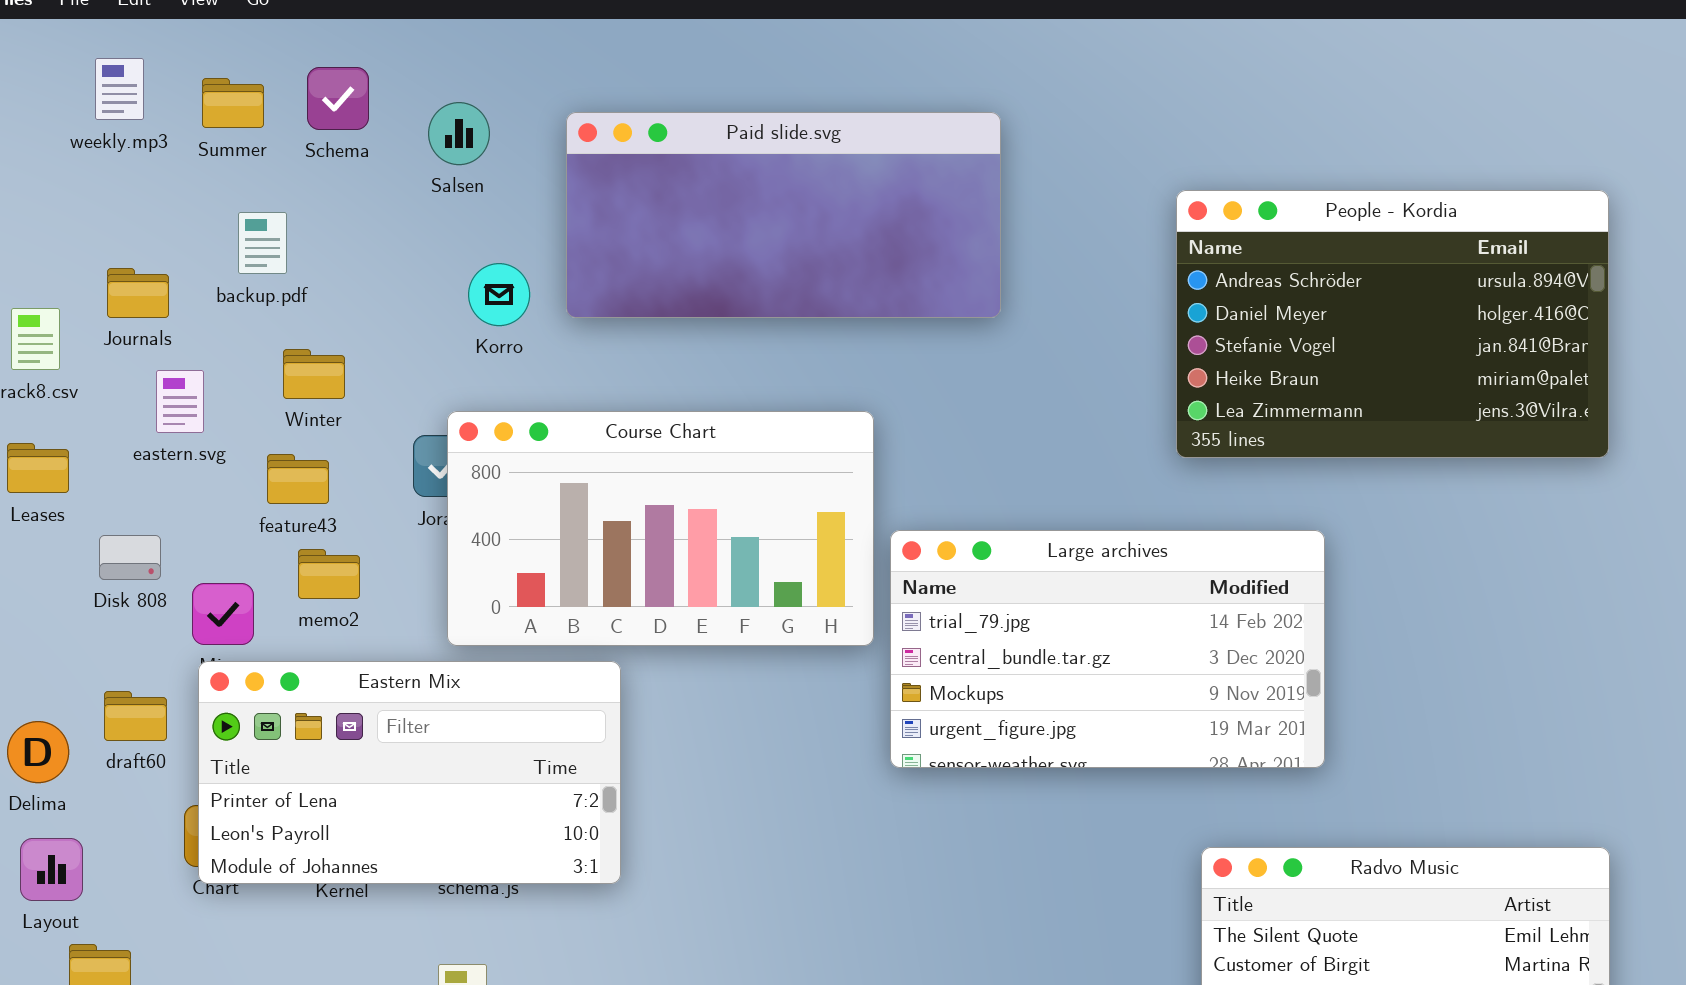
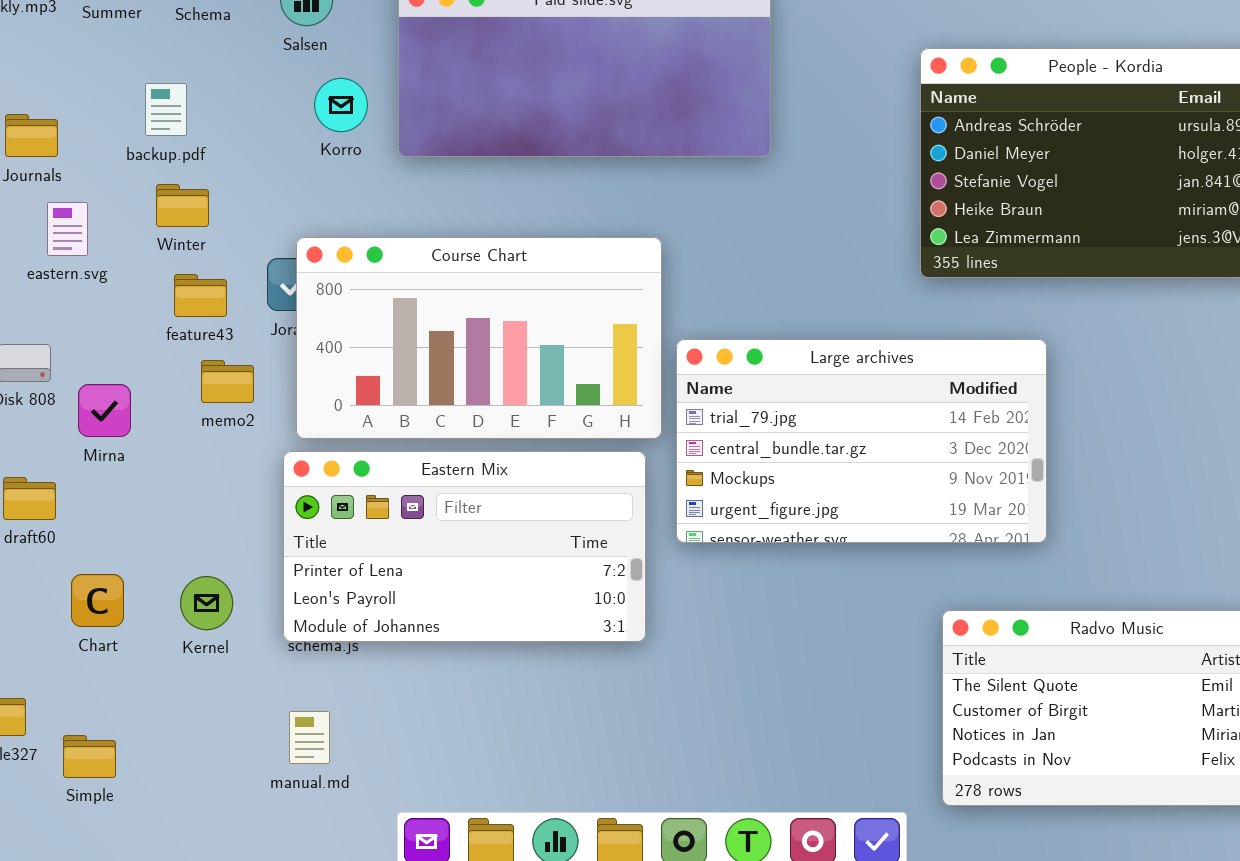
backup.pdf: [238,212,287,274] -> [145,83,187,136], moved
Korro: [468,263,530,326] -> [314,78,368,132], moved
feature43: [267,454,329,504] -> [174,274,227,317], moved
memo2: [298,549,360,599] -> [201,360,254,403], moved
Eastern Mix: [198,661,621,884] -> [283,451,646,642], moved

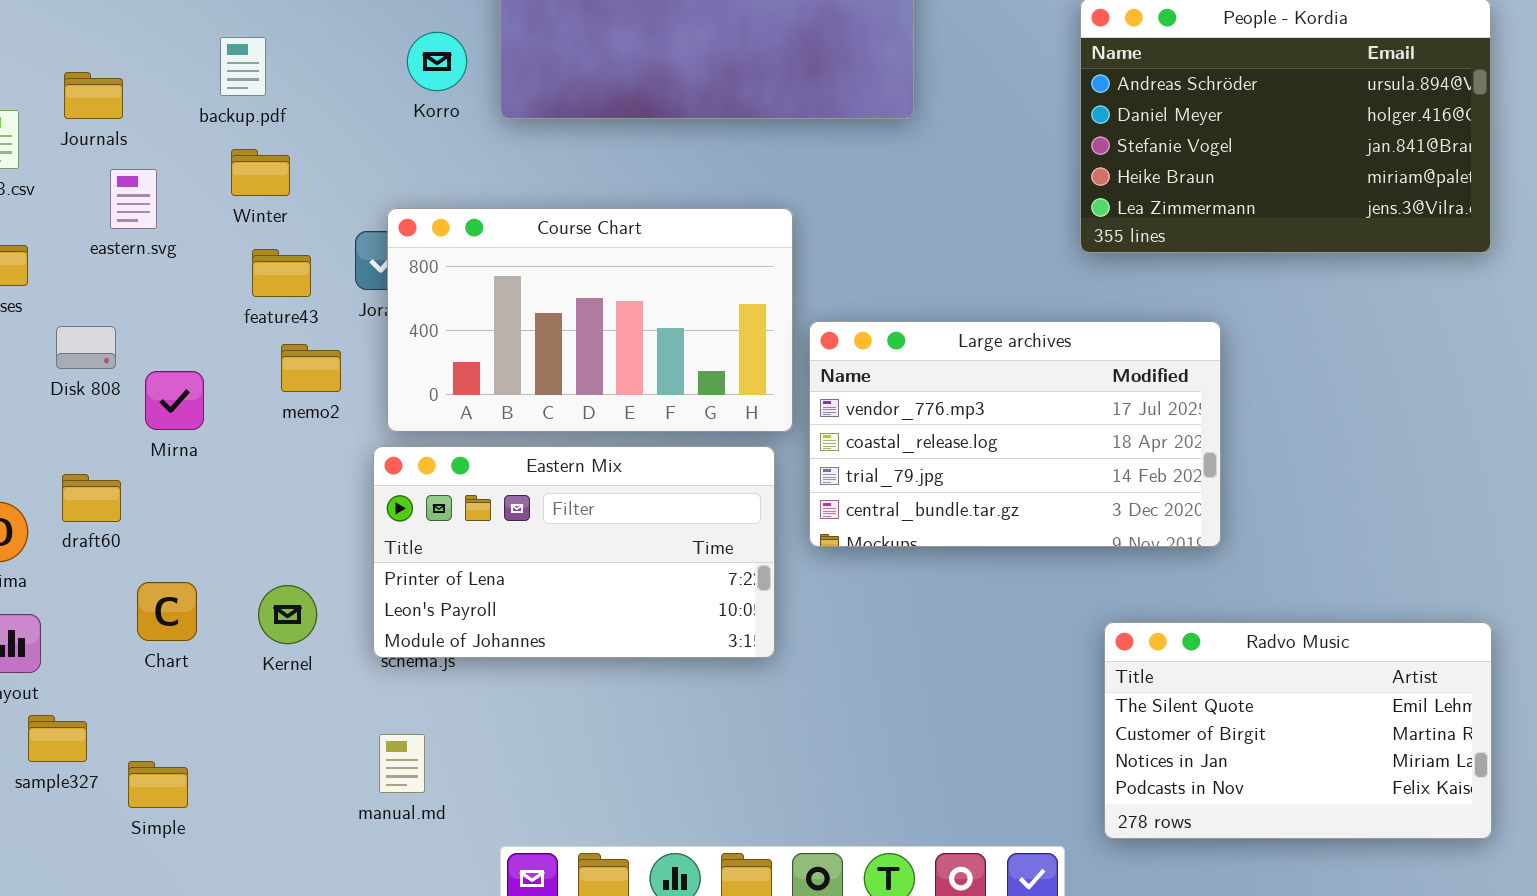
Large archives: [676,339,1047,543] -> [809,321,1221,547], scrolled up 2 rows

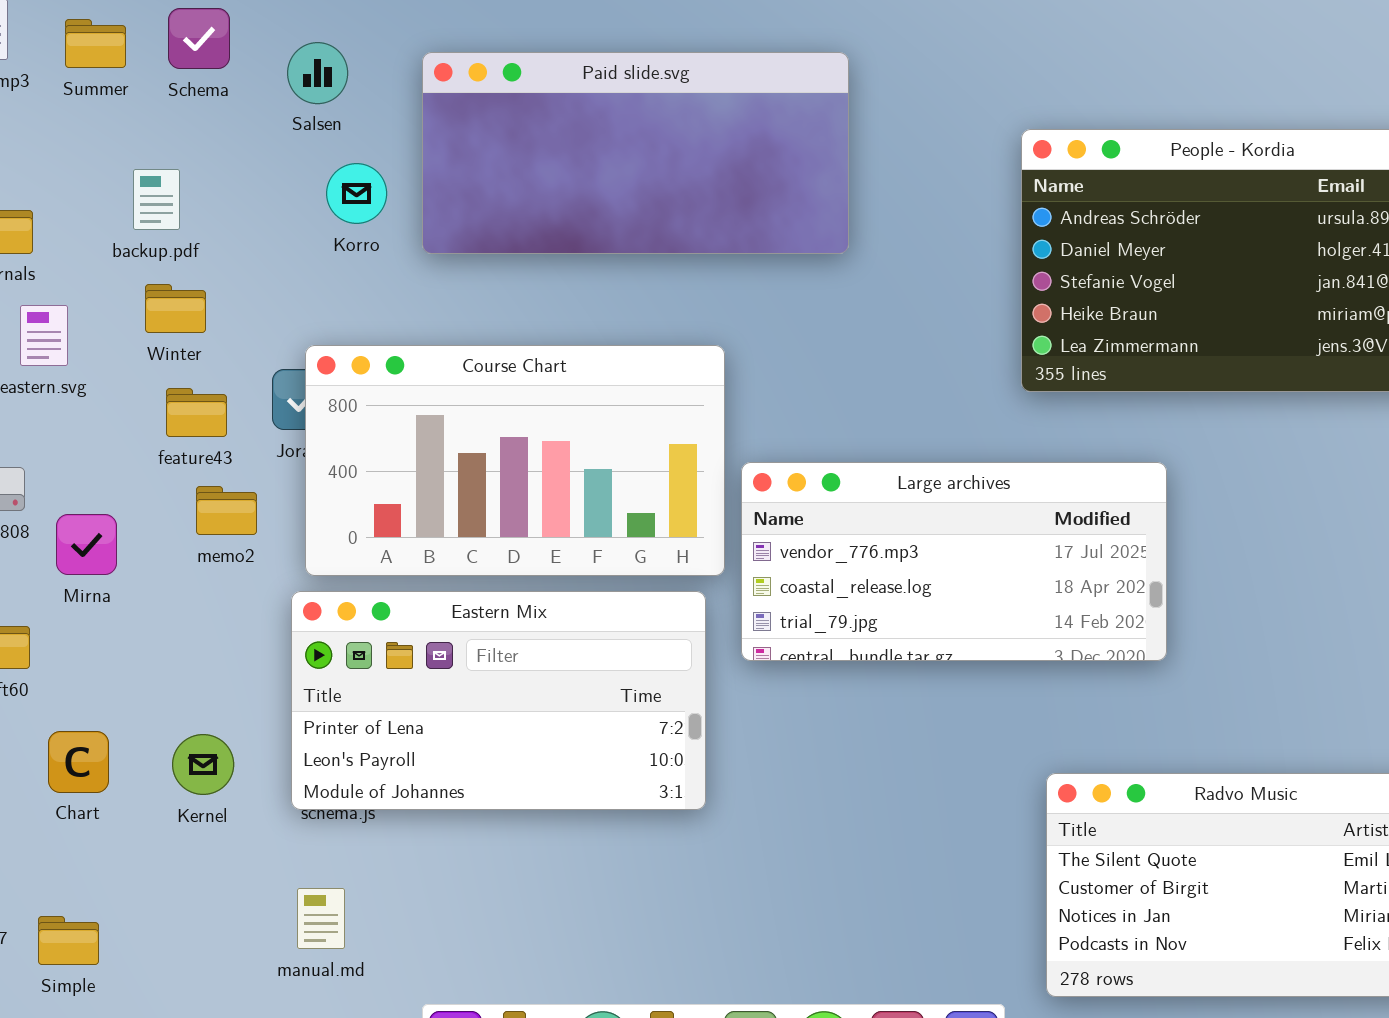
Large archives: [809,321,1221,547] -> [741,462,1167,661], resized

